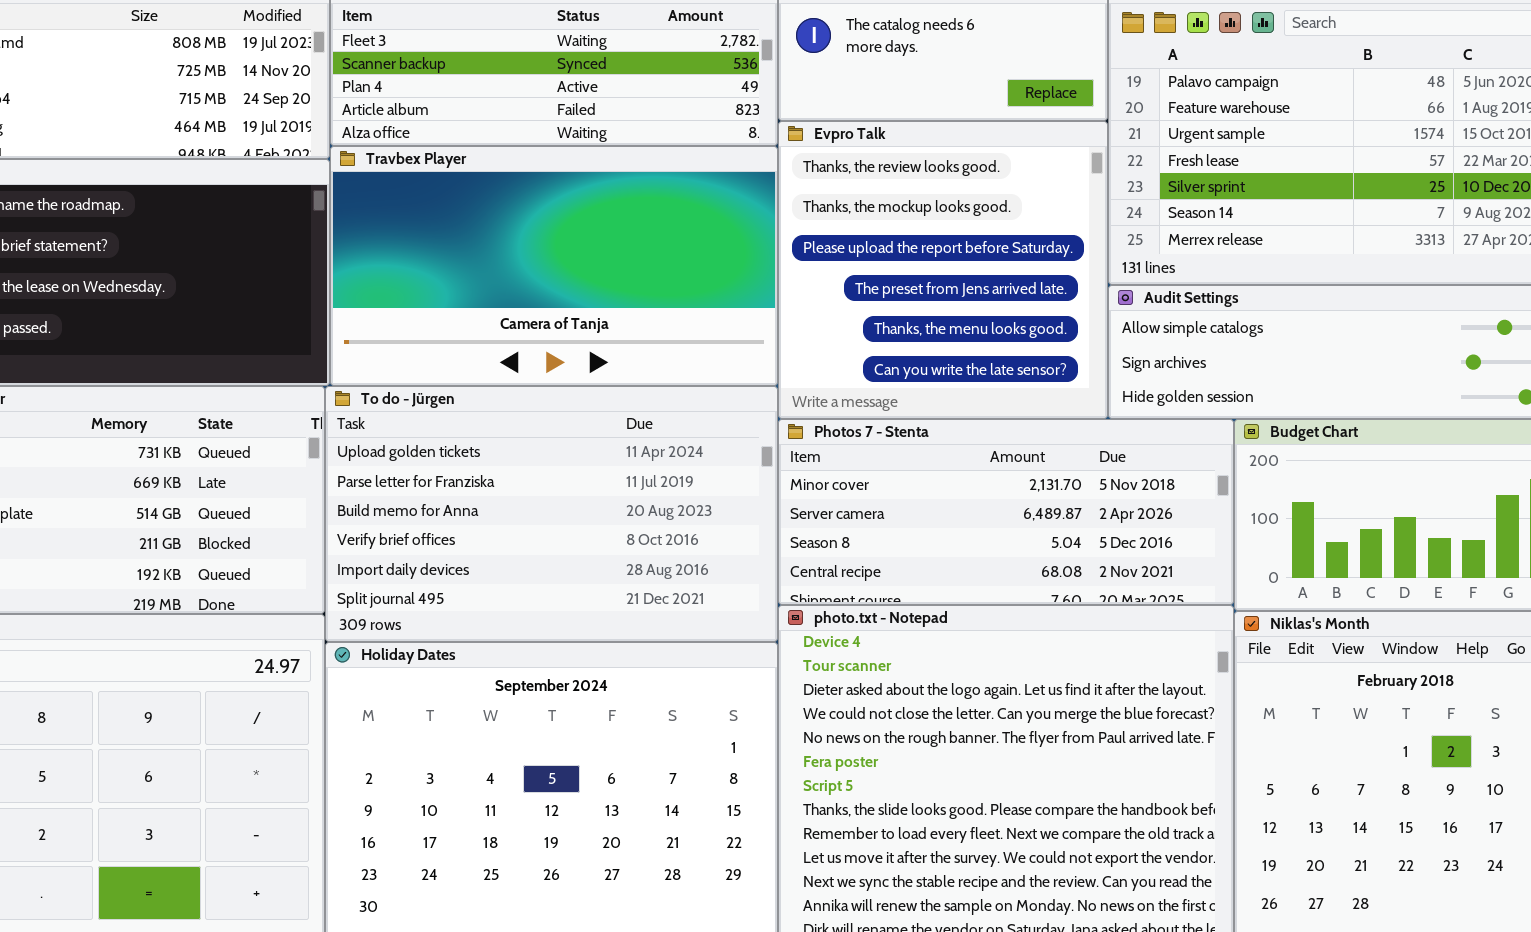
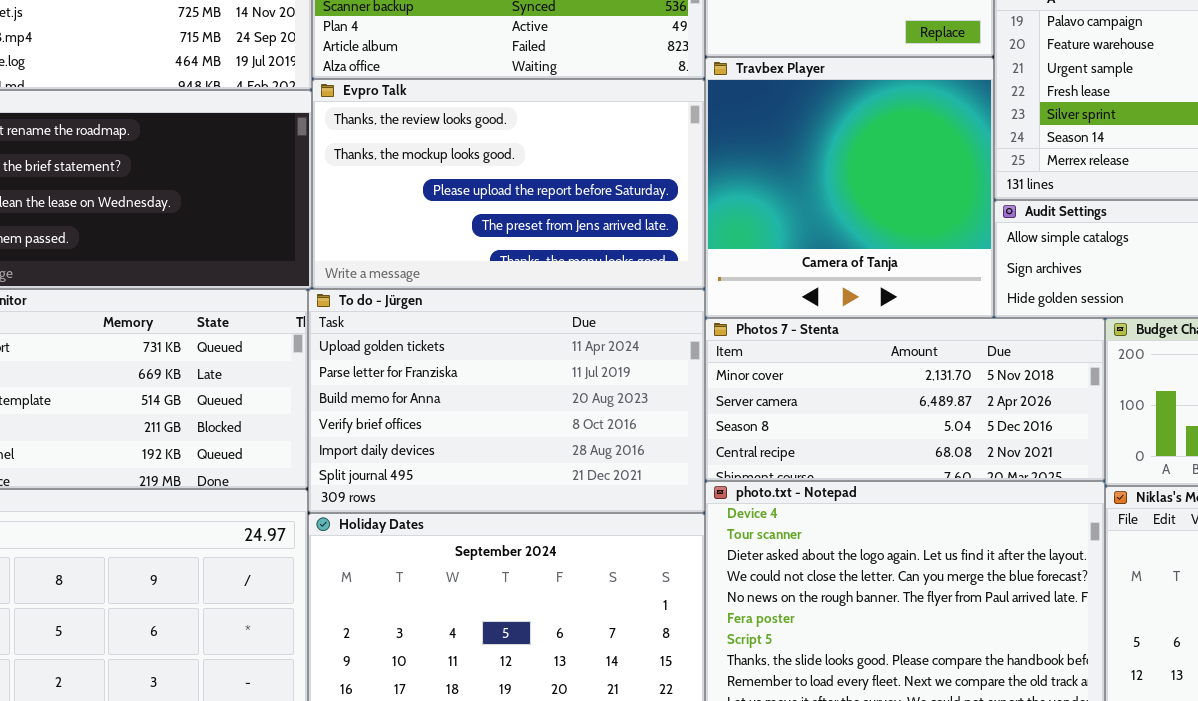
Evpro Talk: [778,121,1108,419] -> [312,79,705,289], moved, resized
Travbex Player: [330,146,778,386] -> [705,57,994,318], moved, resized

